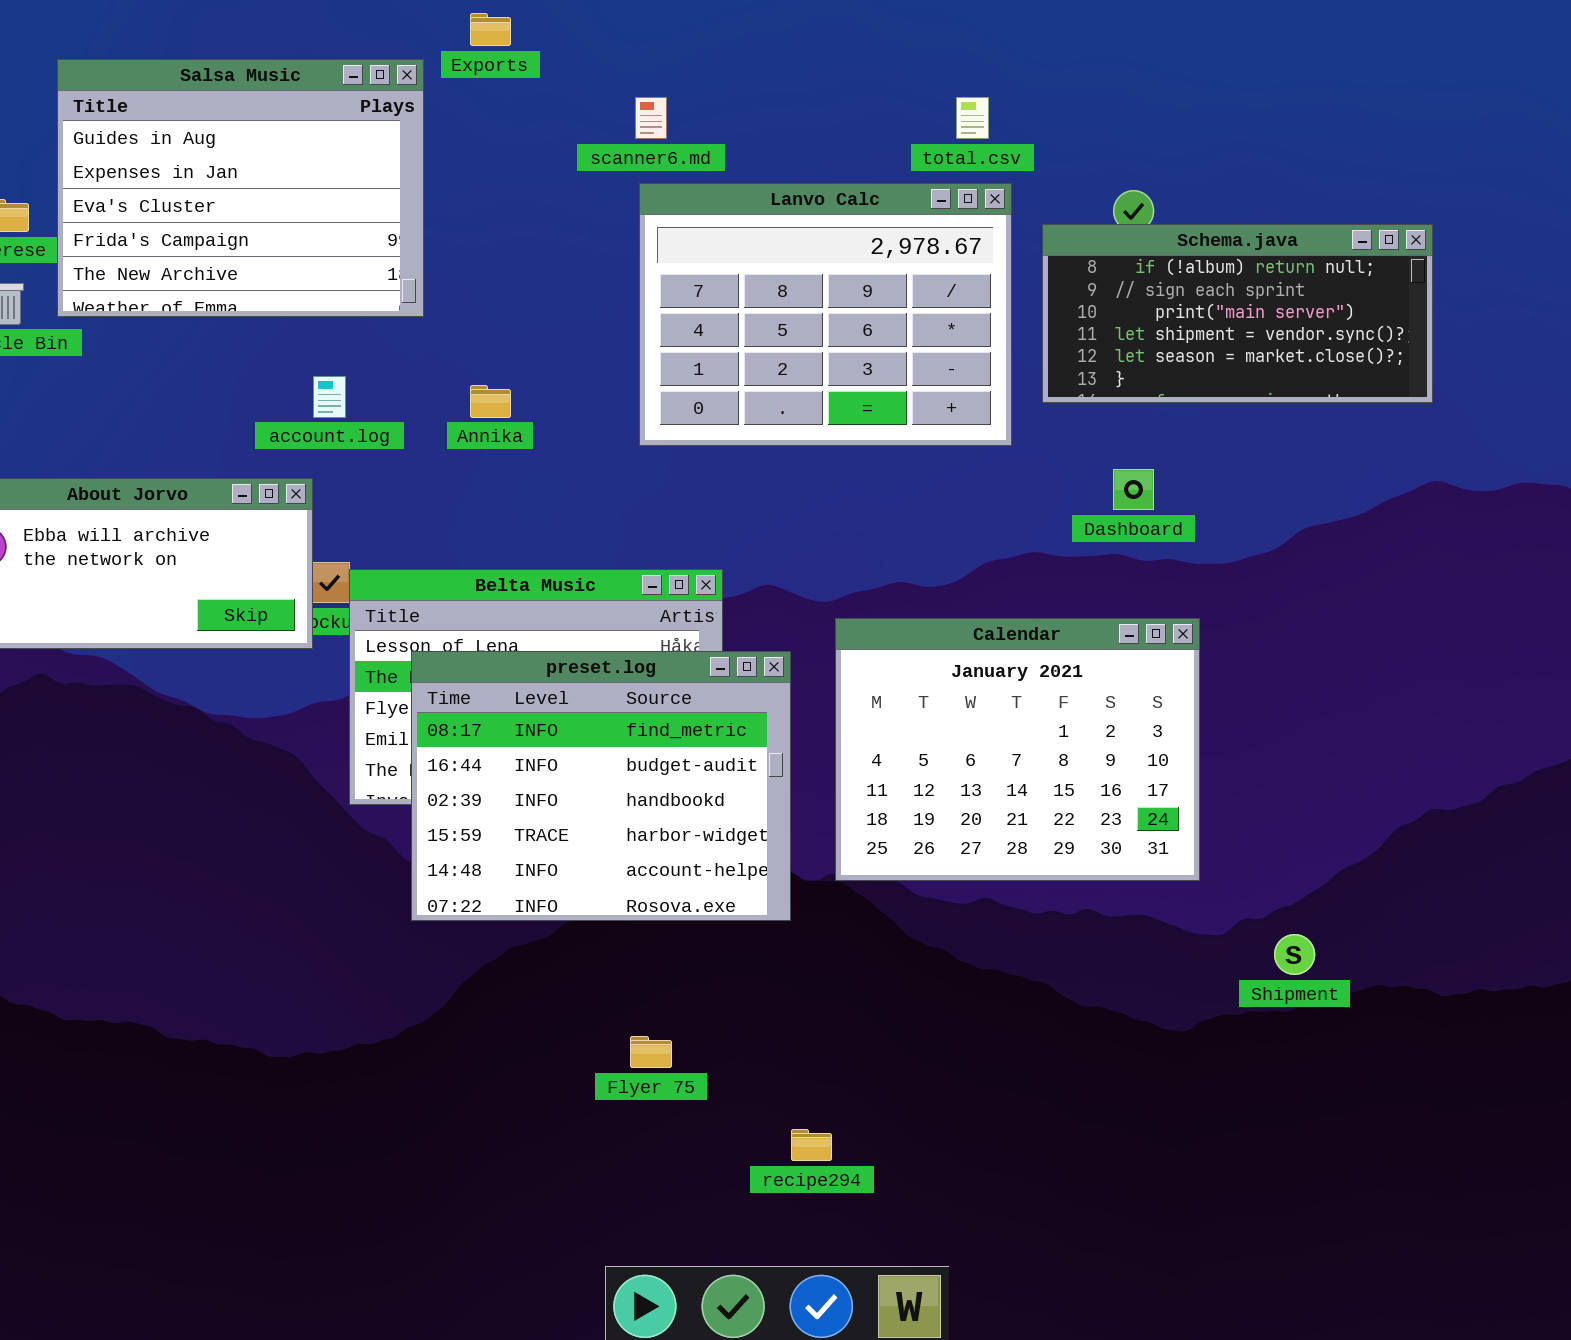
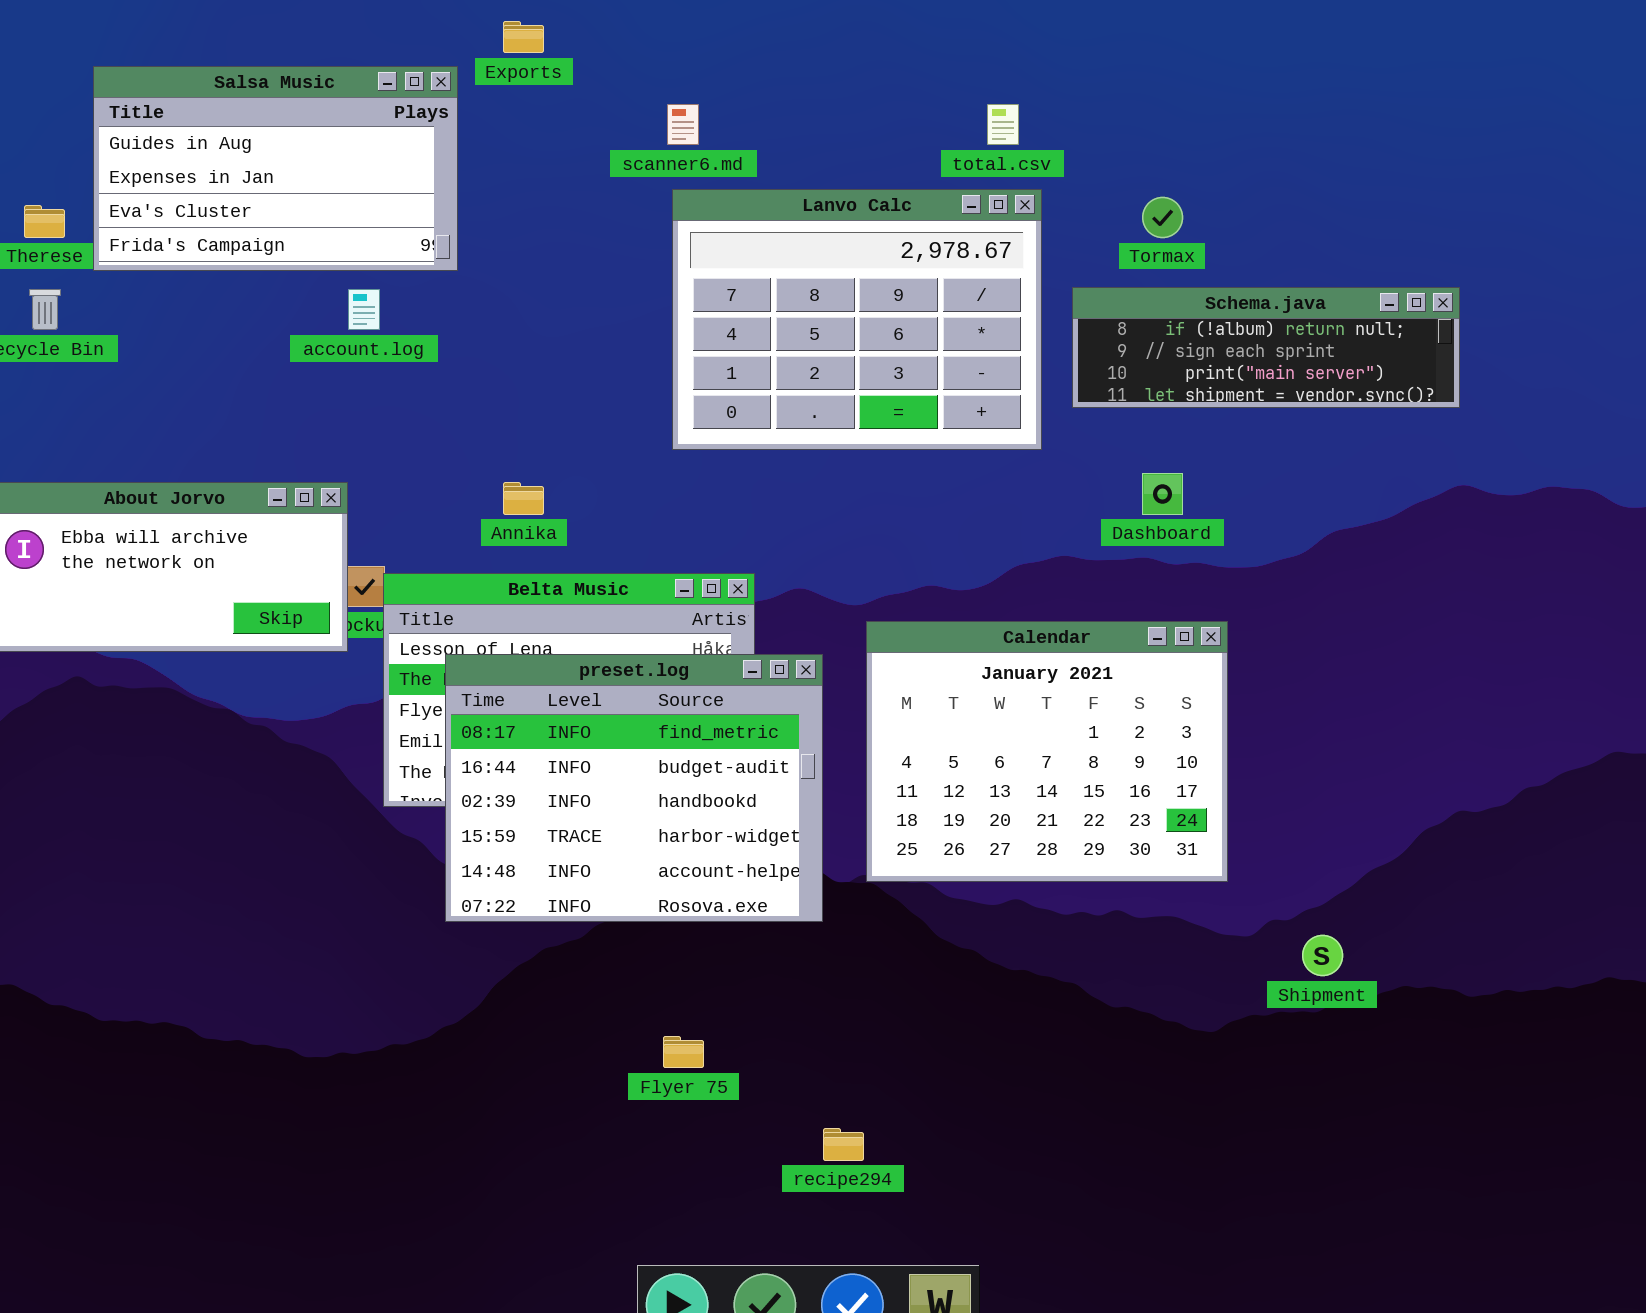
Salsa Music: [57,59,424,317] -> [93,66,458,271], resized
Schema.java: [1042,224,1433,403] -> [1072,287,1460,408], resized
account.log: [313,376,346,418] -> [348,289,380,330], moved
Annika: [470,385,511,418] -> [503,482,544,515], moved

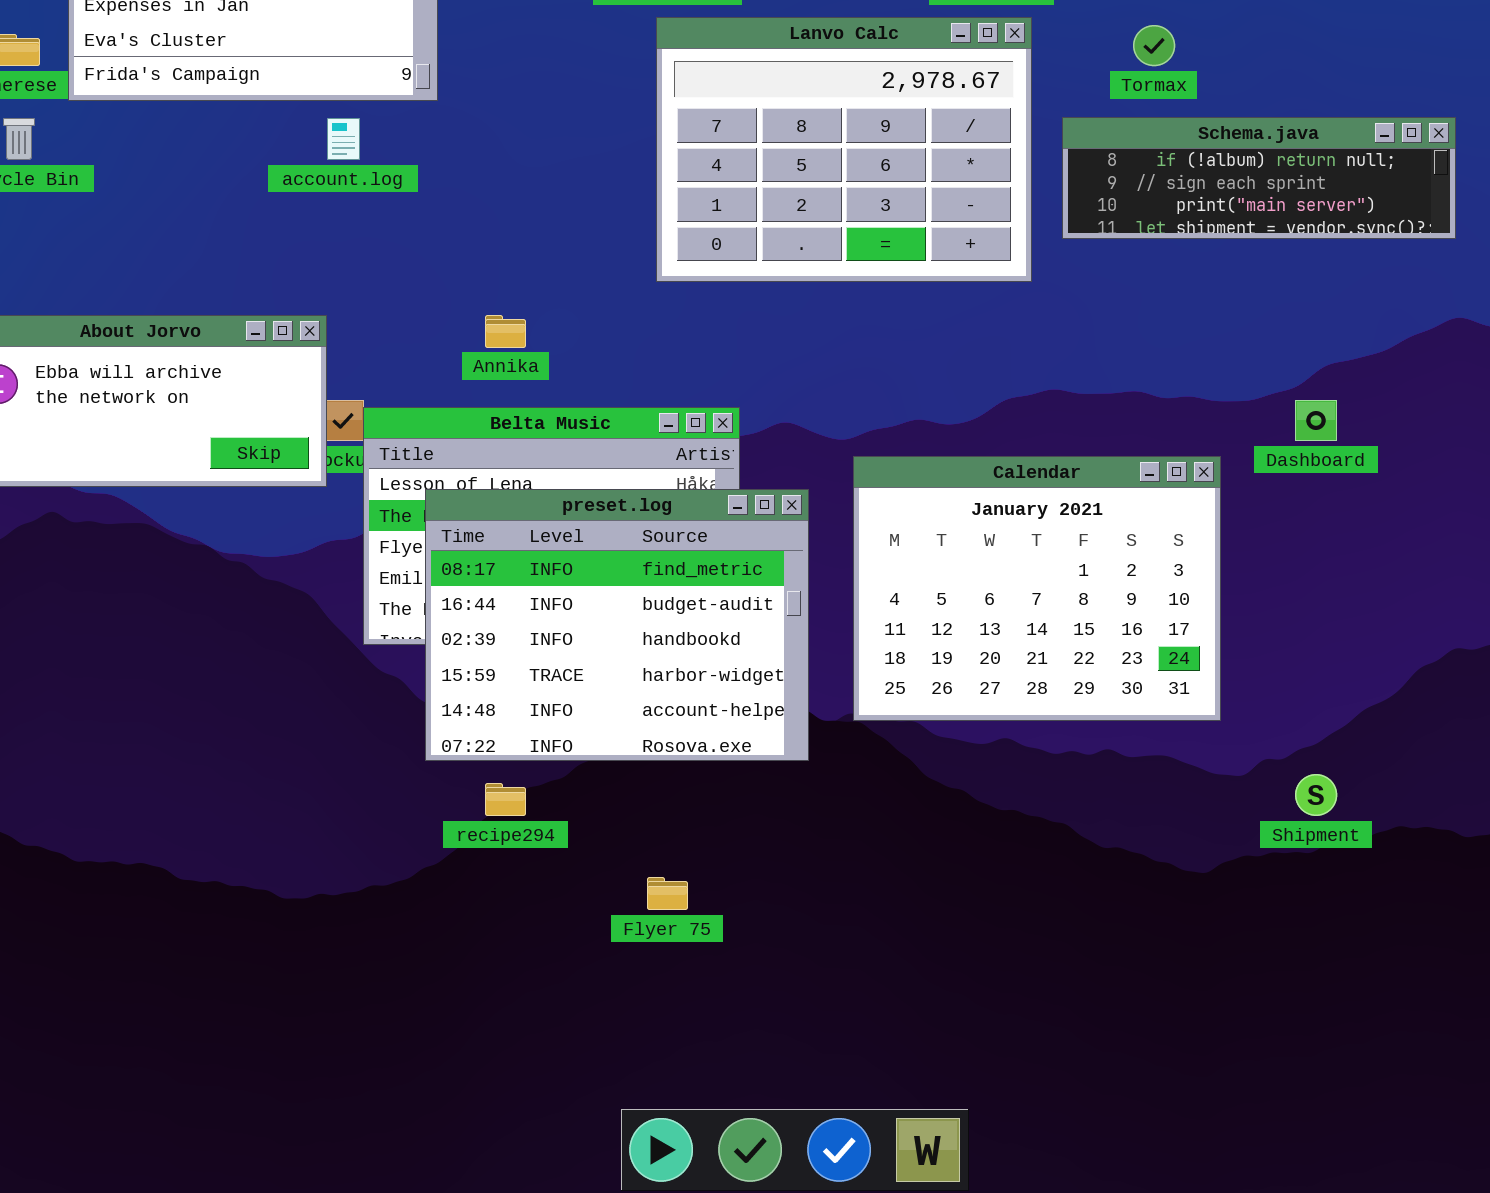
Dashboard: [1142,473,1183,515] -> [1295,400,1337,441], moved
recipe294: [823,1128,864,1161] -> [485,783,526,816], moved

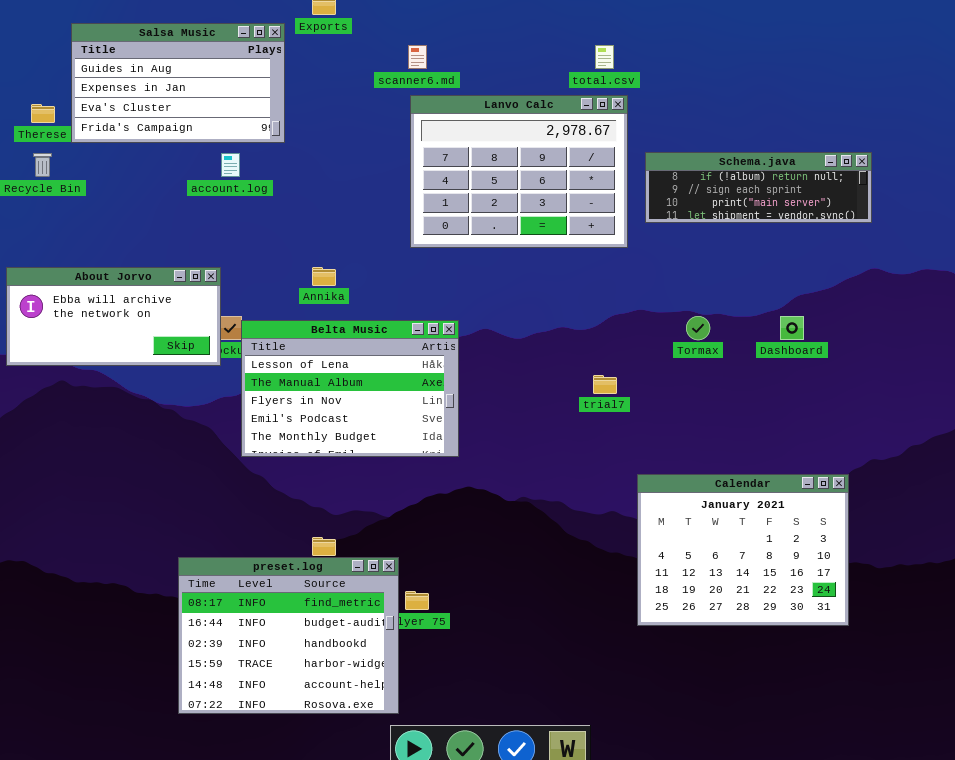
Tormax: [1133,25,1175,66] -> [686,316,710,340], moved
Calendar: [853,456,1221,721] -> [637,474,849,626], moved
preset.log: [425,489,809,761] -> [178,557,399,714], moved

